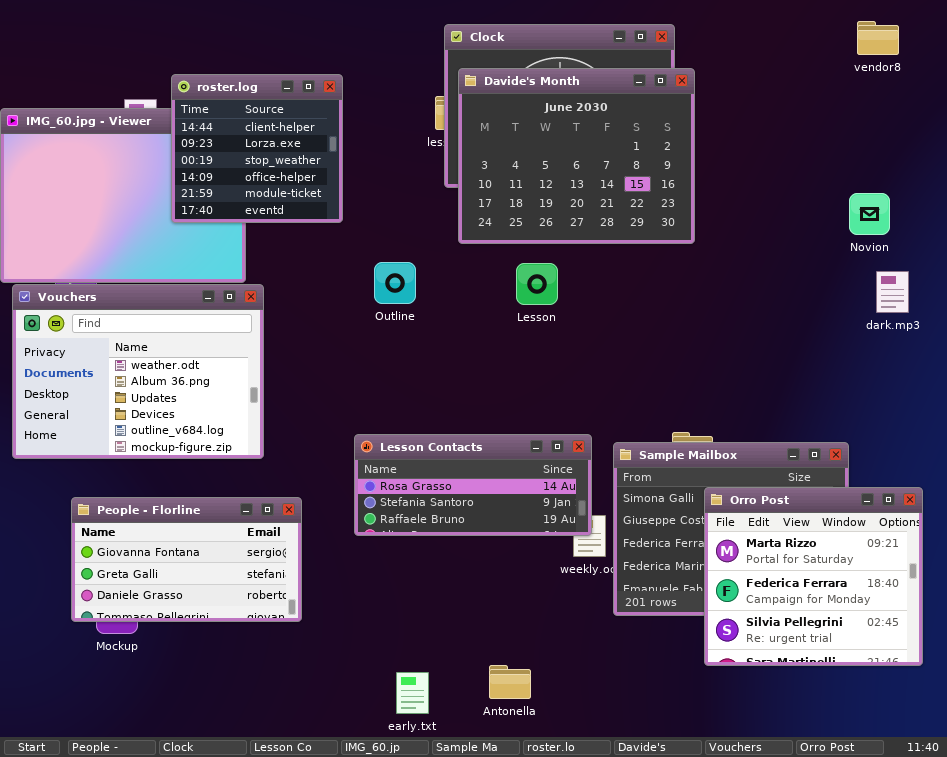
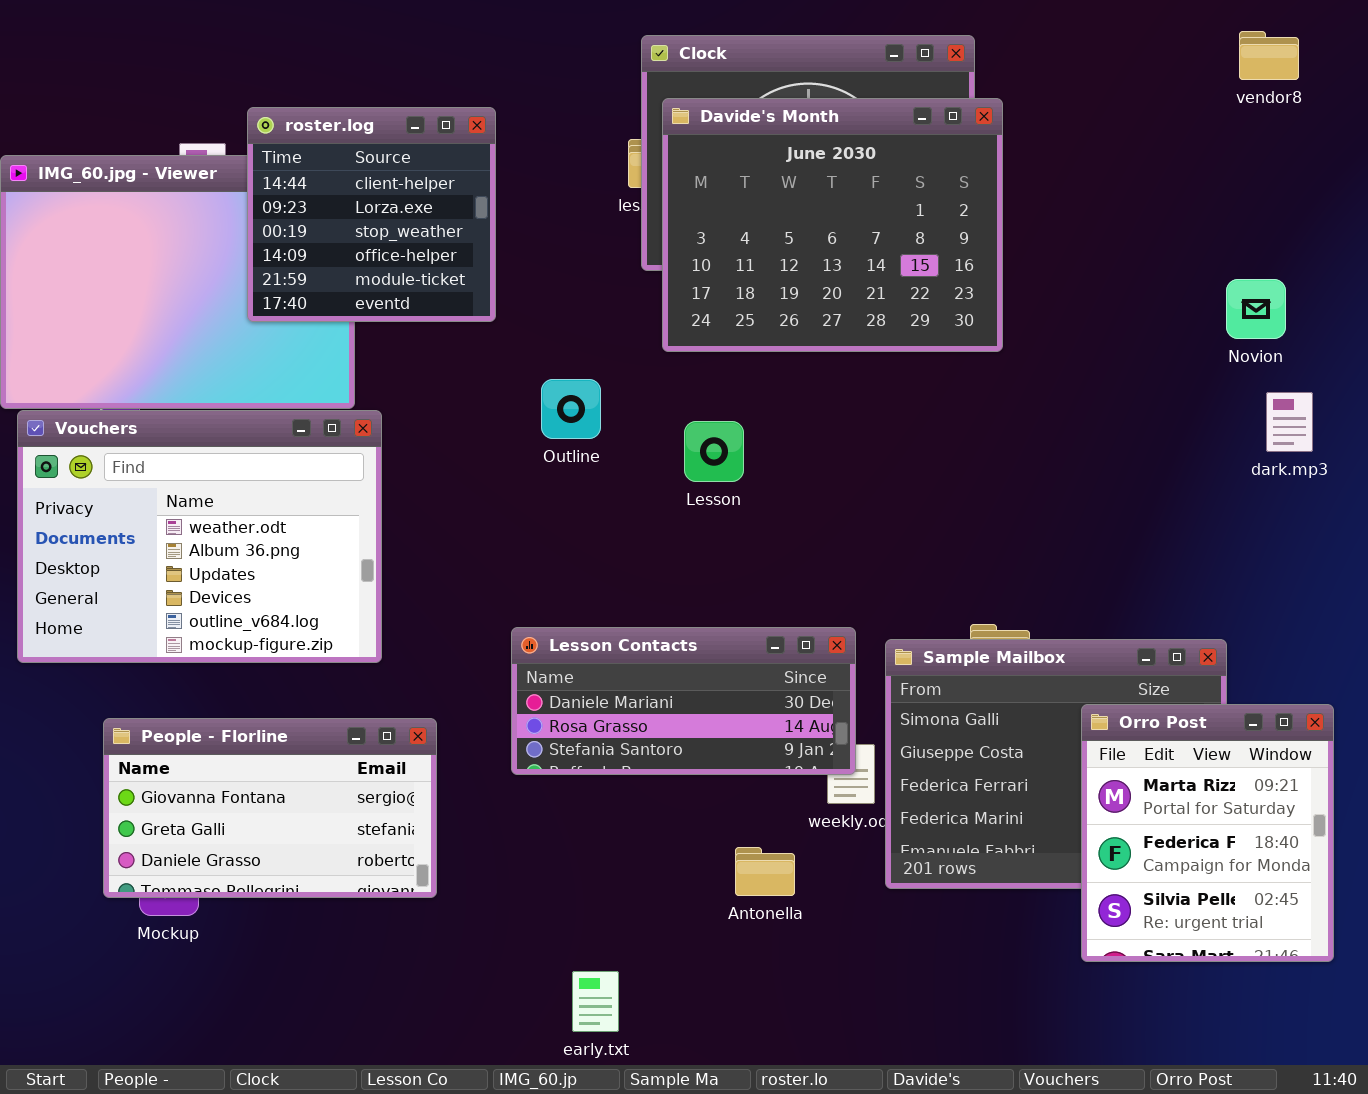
Lesson: [516,263,558,305] -> [684,421,744,482], moved
Lesson Contacts: [354,434,592,536] -> [511,627,856,775], scrolled up 1 row
Orro Post: [704,487,923,666] -> [1081,704,1334,962], resized
Antonella: [489,665,531,699] -> [735,847,795,896], moved

